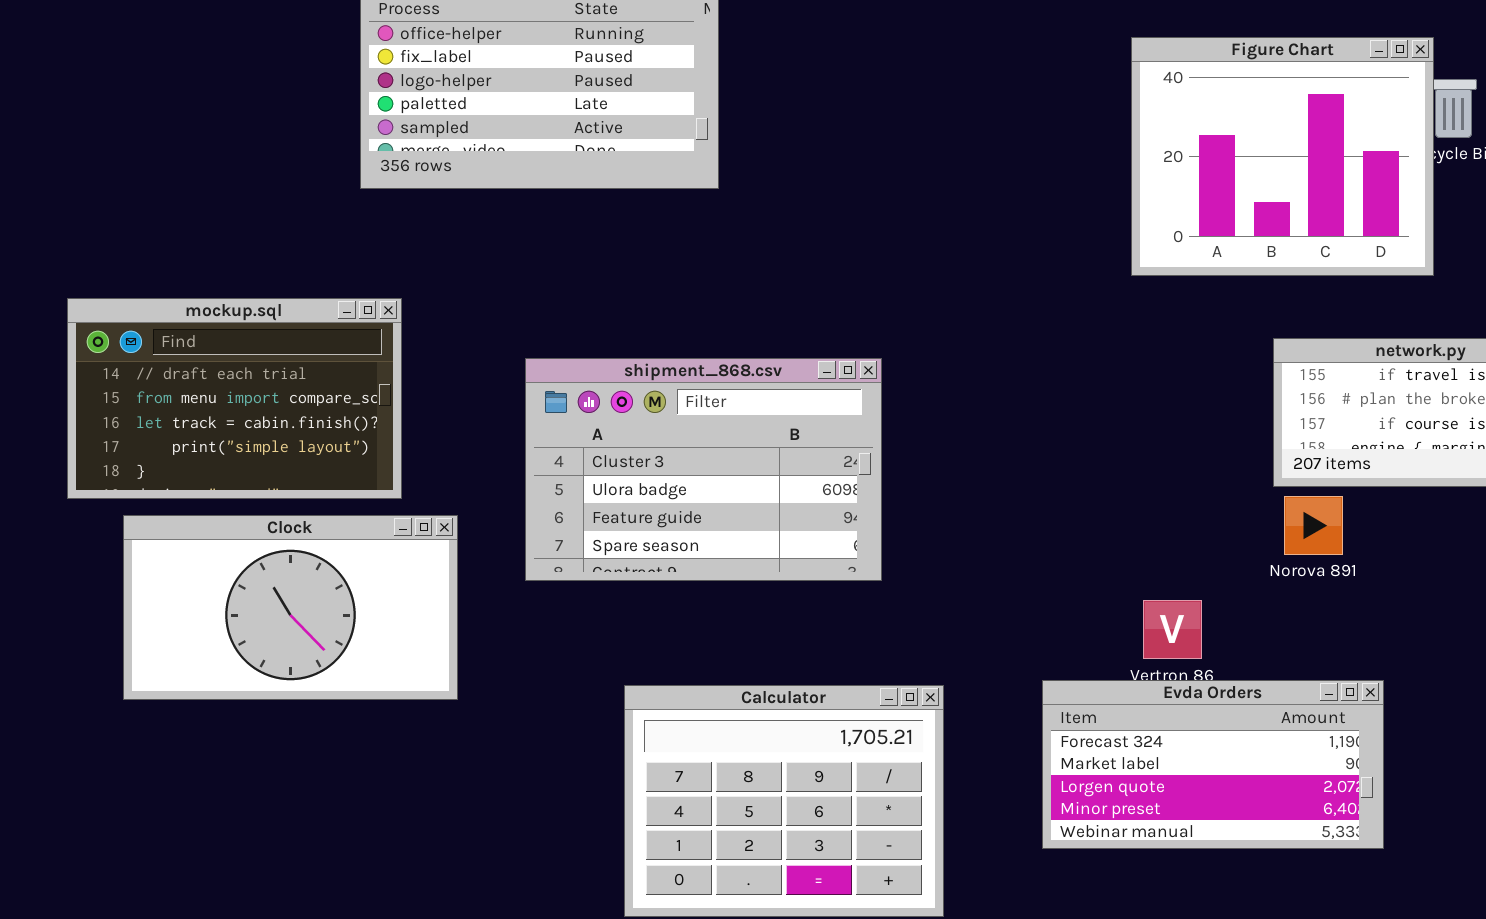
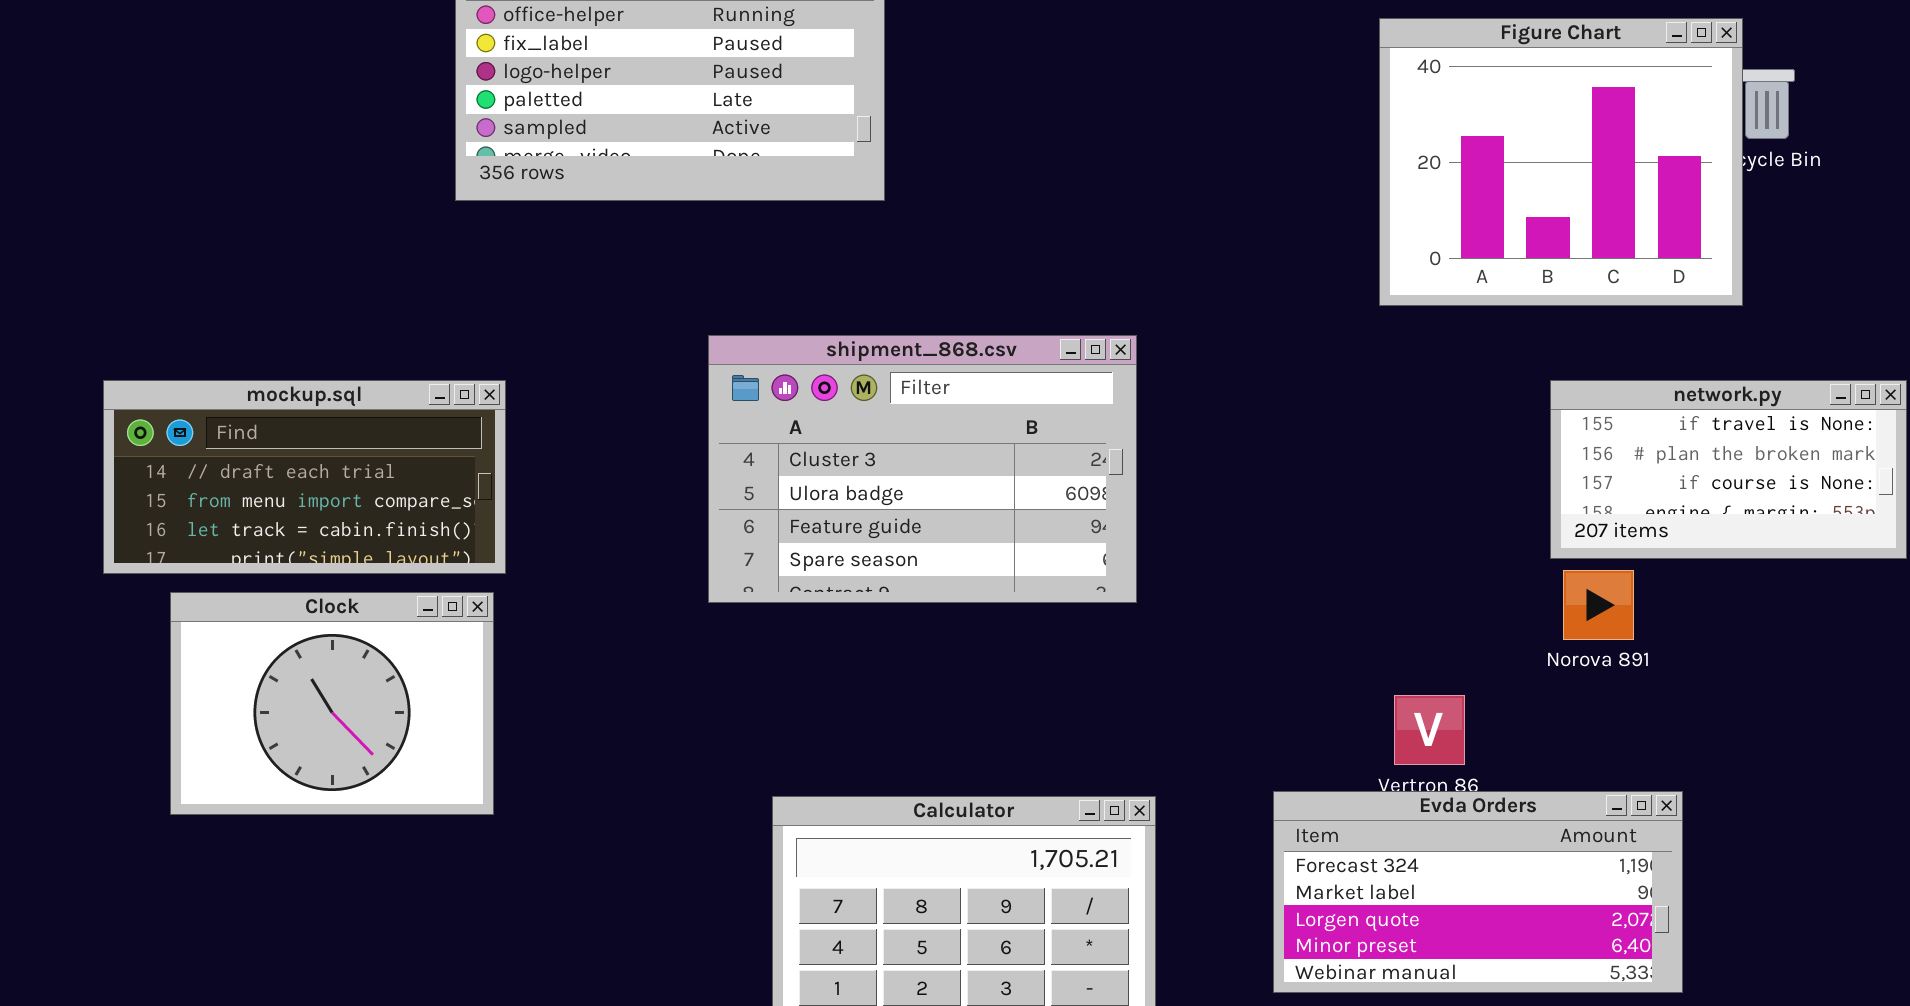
mockup.sql: [67,298,402,499] -> [103,380,506,574], resized
shipment_868.csv: [525,358,882,581] -> [708,335,1137,603], moved
Clock: [123,515,458,700] -> [170,592,494,815], resized

